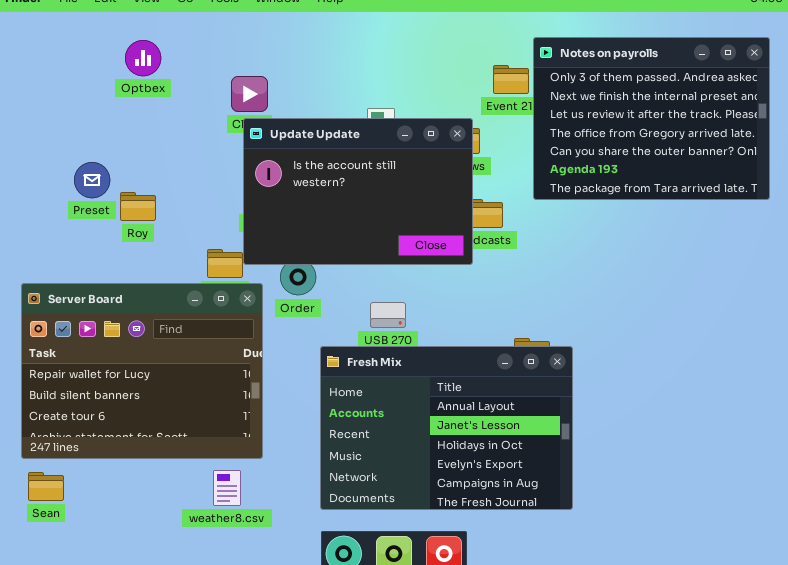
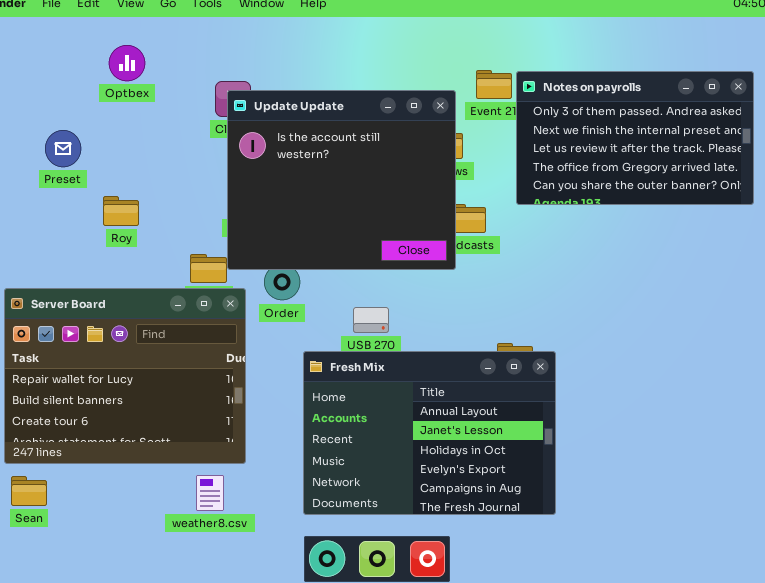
Notes on payrolls: [533,37,770,200] -> [516,71,754,205], resized
Update Update: [243,118,473,265] -> [227,90,456,270], resized
Preset: [74,162,110,198] -> [45,130,81,167], moved

